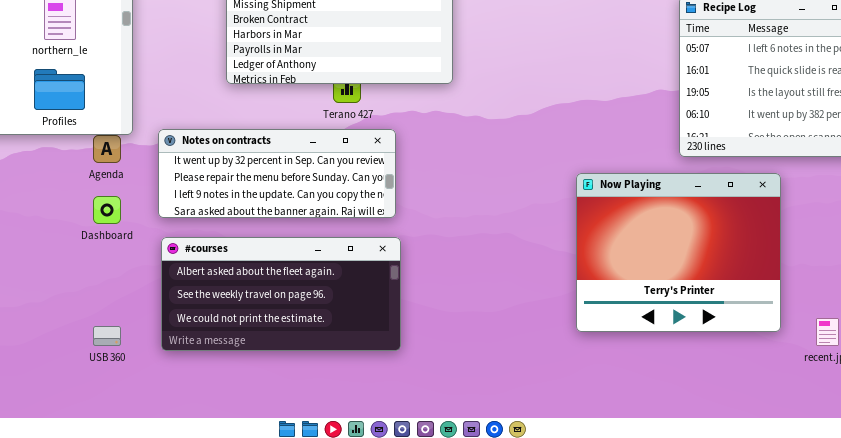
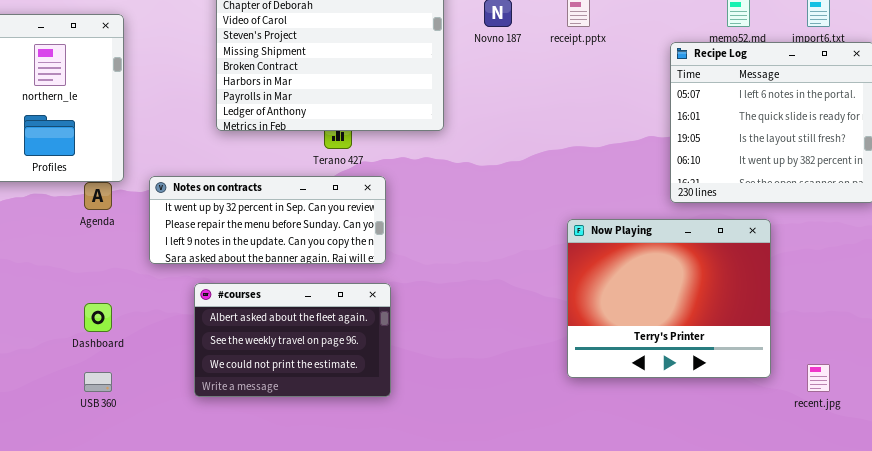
Dashboard: [93,196,121,224] -> [84,303,112,332], moved
#courses: [161,237,401,351] -> [194,283,391,397], resized

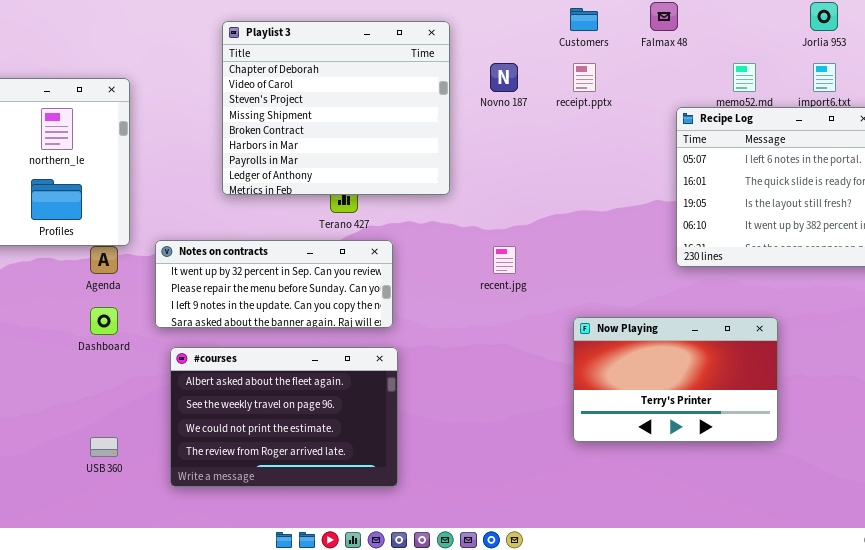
Now Playing: [567,219,771,378] -> [573,317,778,442], resized
#courses: [194,283,391,397] -> [170,347,398,487], resized
Dashboard: [84,303,112,332] -> [90,307,118,335], moved
recent.jpg: [807,364,830,392] -> [493,246,516,274], moved

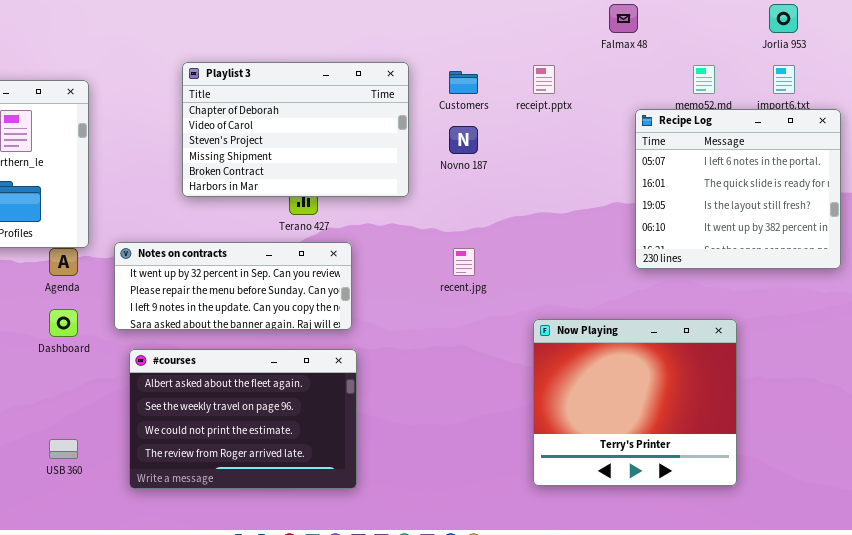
Customers: [570,8,598,31] -> [449,71,478,94], moved
Playlist 3: [222,21,450,195] -> [182,62,409,197], resized
Novno 187: [490,63,518,92] -> [449,126,478,154], moved
Now Playing: [573,317,778,442] -> [533,319,737,486], resized

